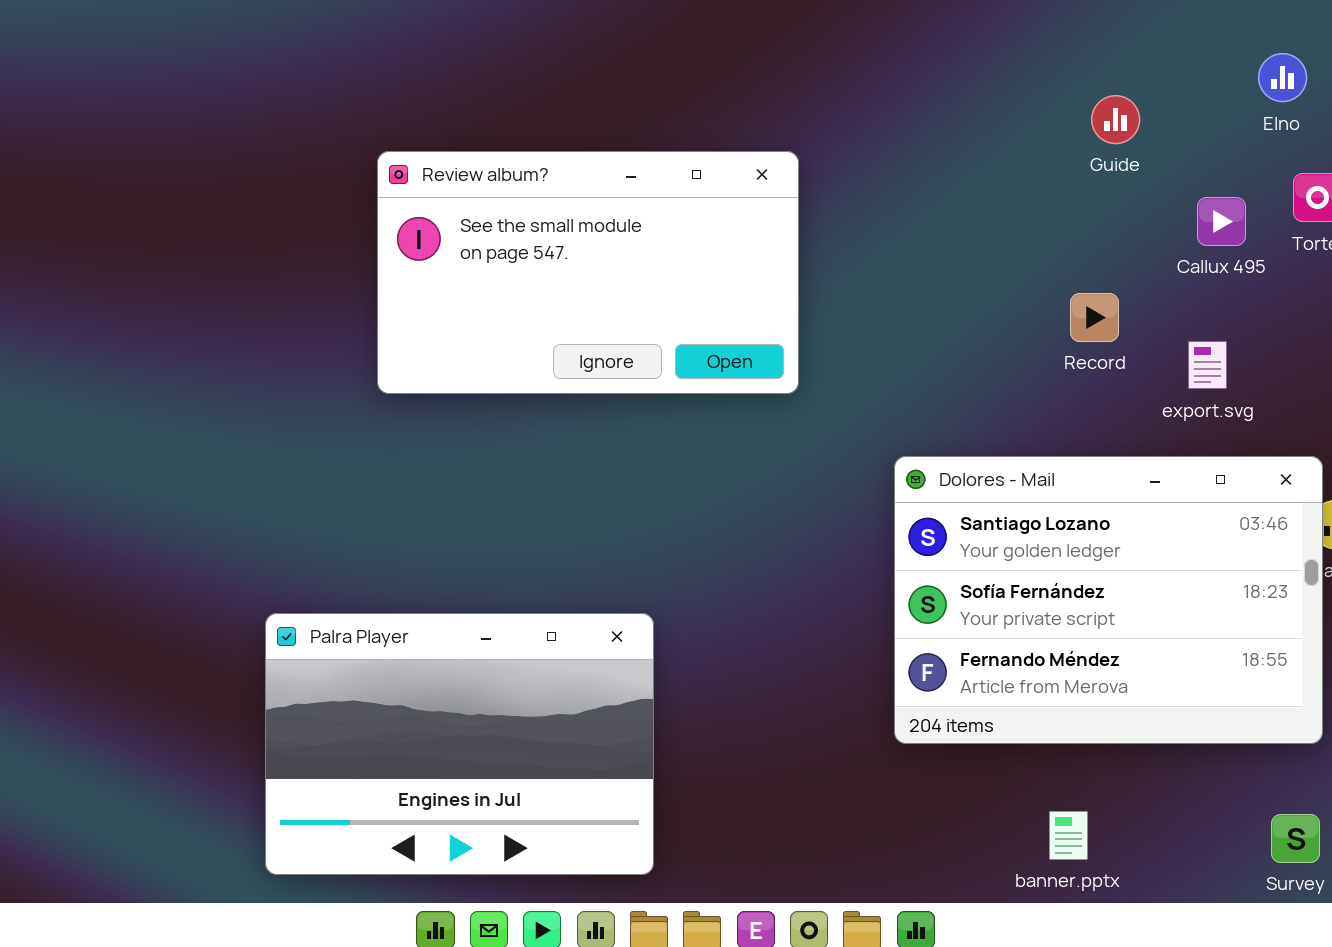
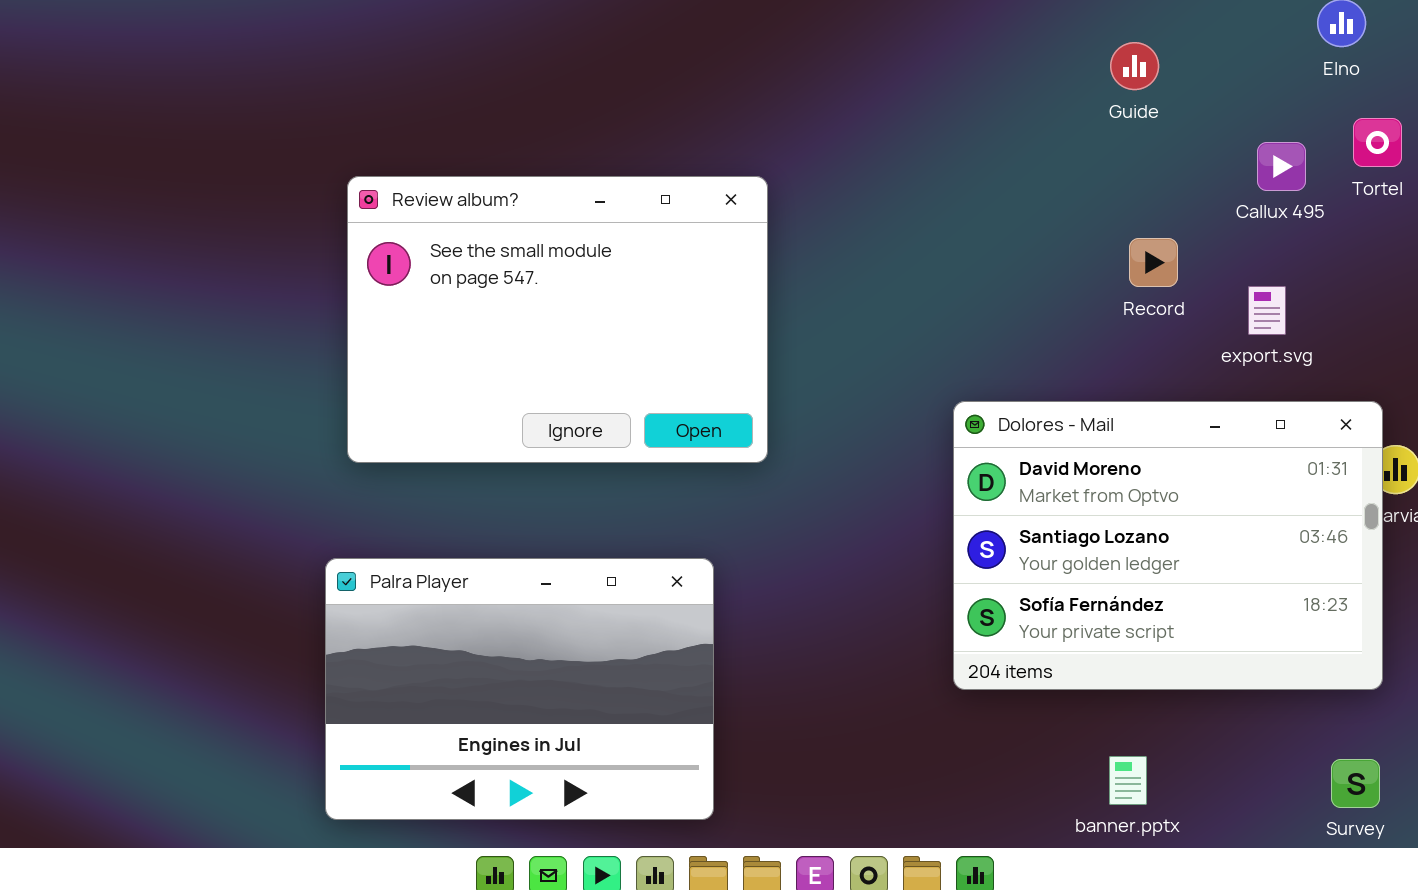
Guide: [1091,95,1140,144] -> [1110,42,1159,90], moved
Review album?: [377,151,799,394] -> [347,176,768,463], moved, resized
Dolores - Mail: [894,456,1323,744] -> [953,401,1383,690], scrolled up 1 row

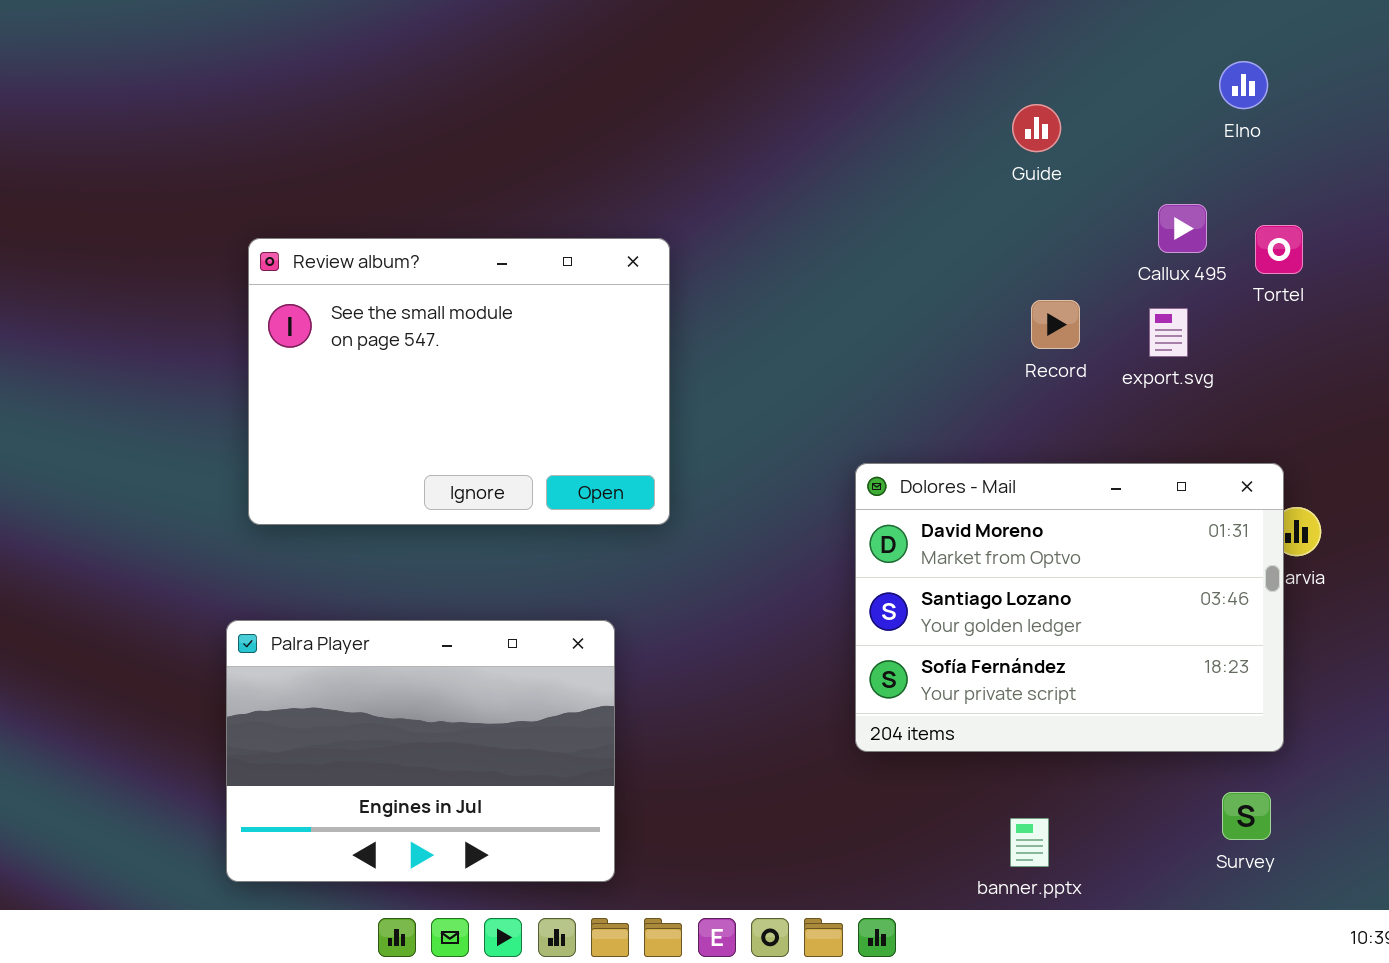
Tortel: [1353,118,1402,167] -> [1255,225,1303,274], moved
export.svg: [1248,286,1286,335] -> [1149,308,1188,357], moved
Survey: [1331,759,1380,808] -> [1222,792,1271,840], moved

